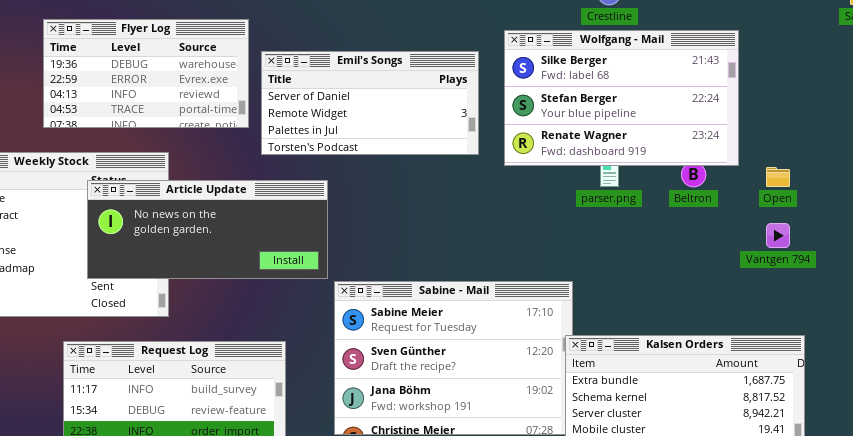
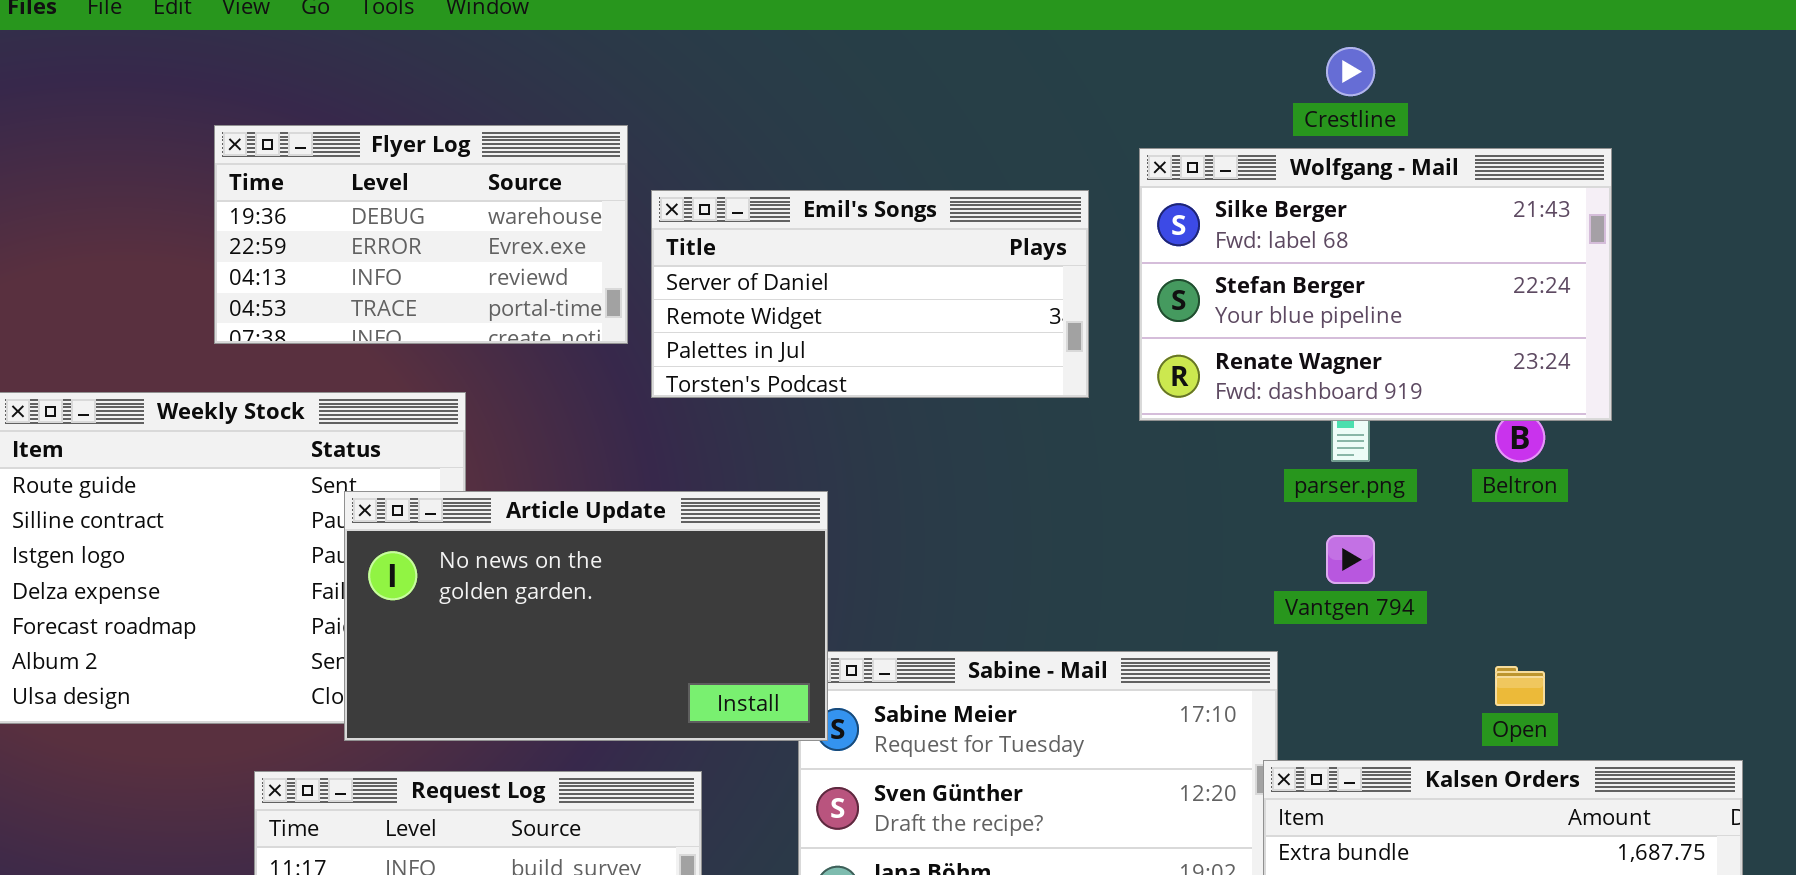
Open: [766,167,790,187] -> [1495,666,1545,706], moved
Article Update: [87,180,328,279] -> [344,491,828,741], moved, resized
Vantgen 794: [766,223,790,248] -> [1326,535,1375,584], moved

